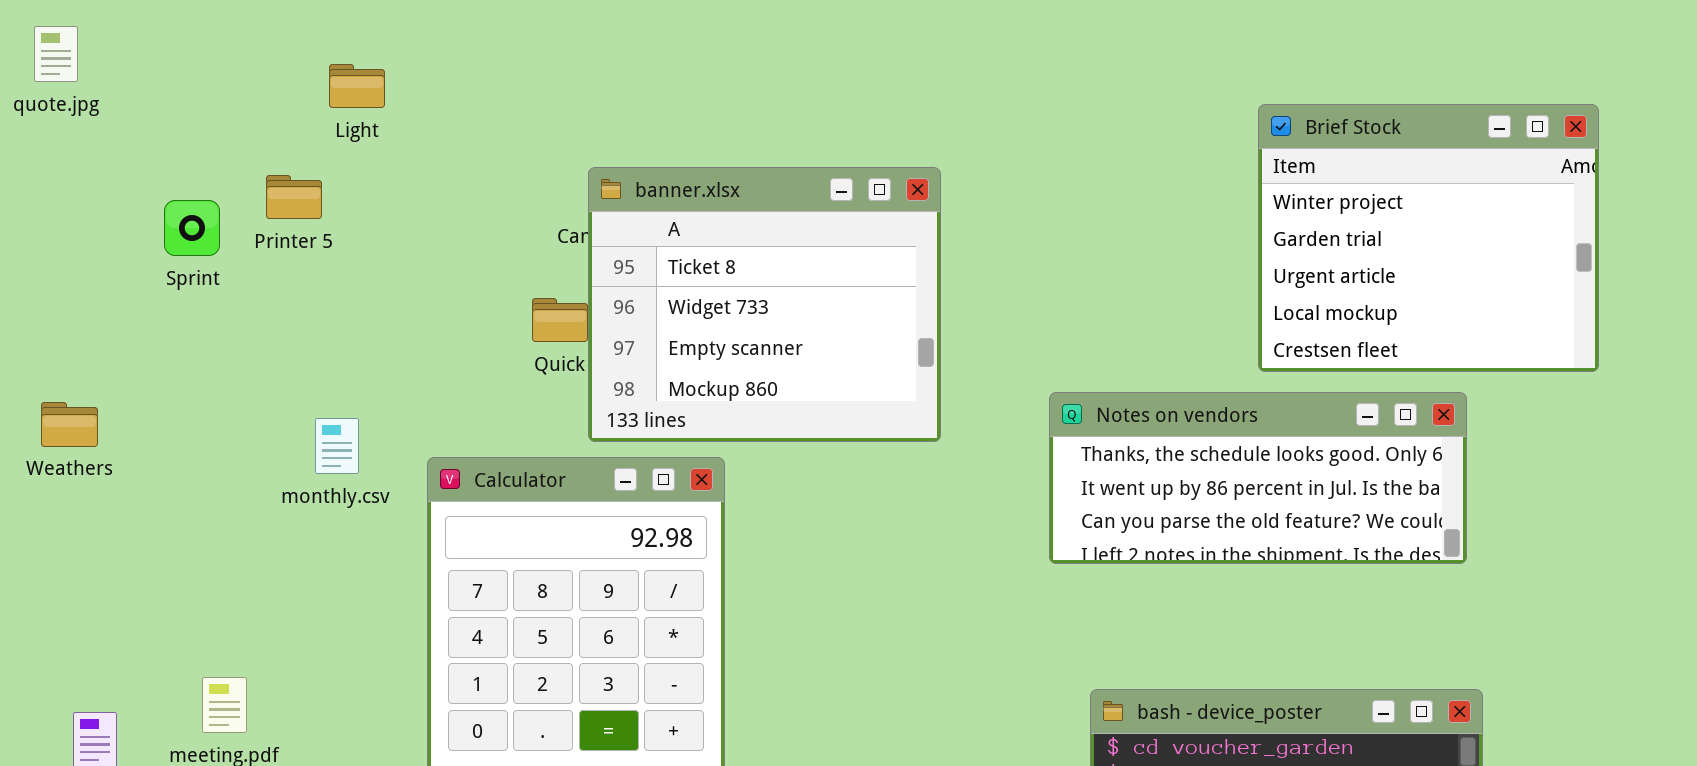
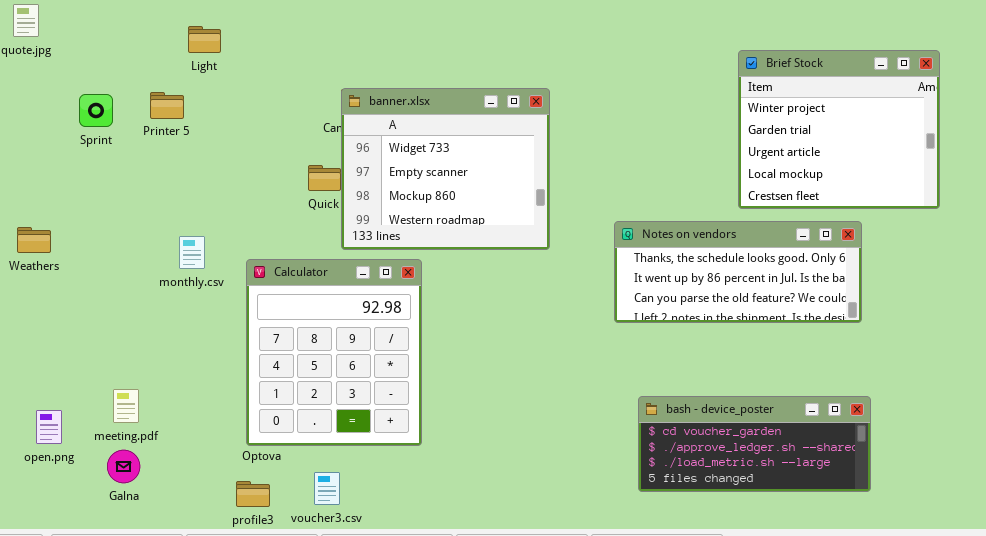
banner.xlsx: [588,167,941,442] -> [341,88,550,250], scrolled down 1 row
Sprint: [164,200,220,256] -> [79,94,113,127], moved

